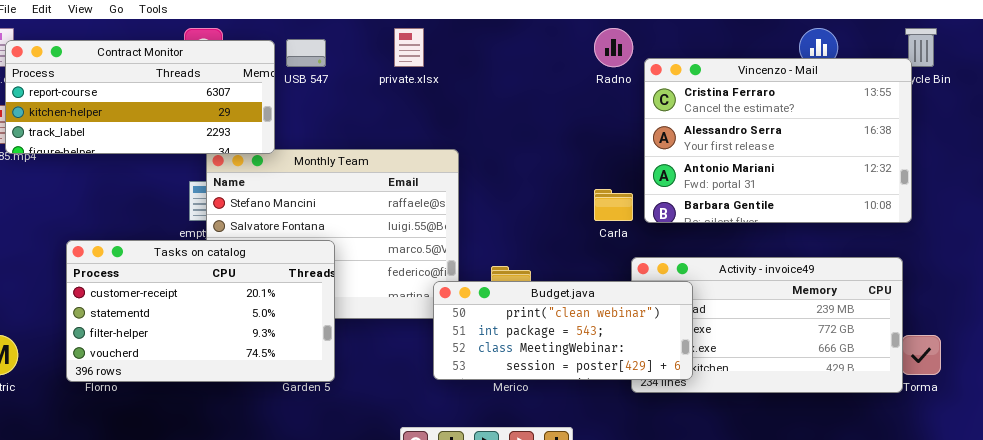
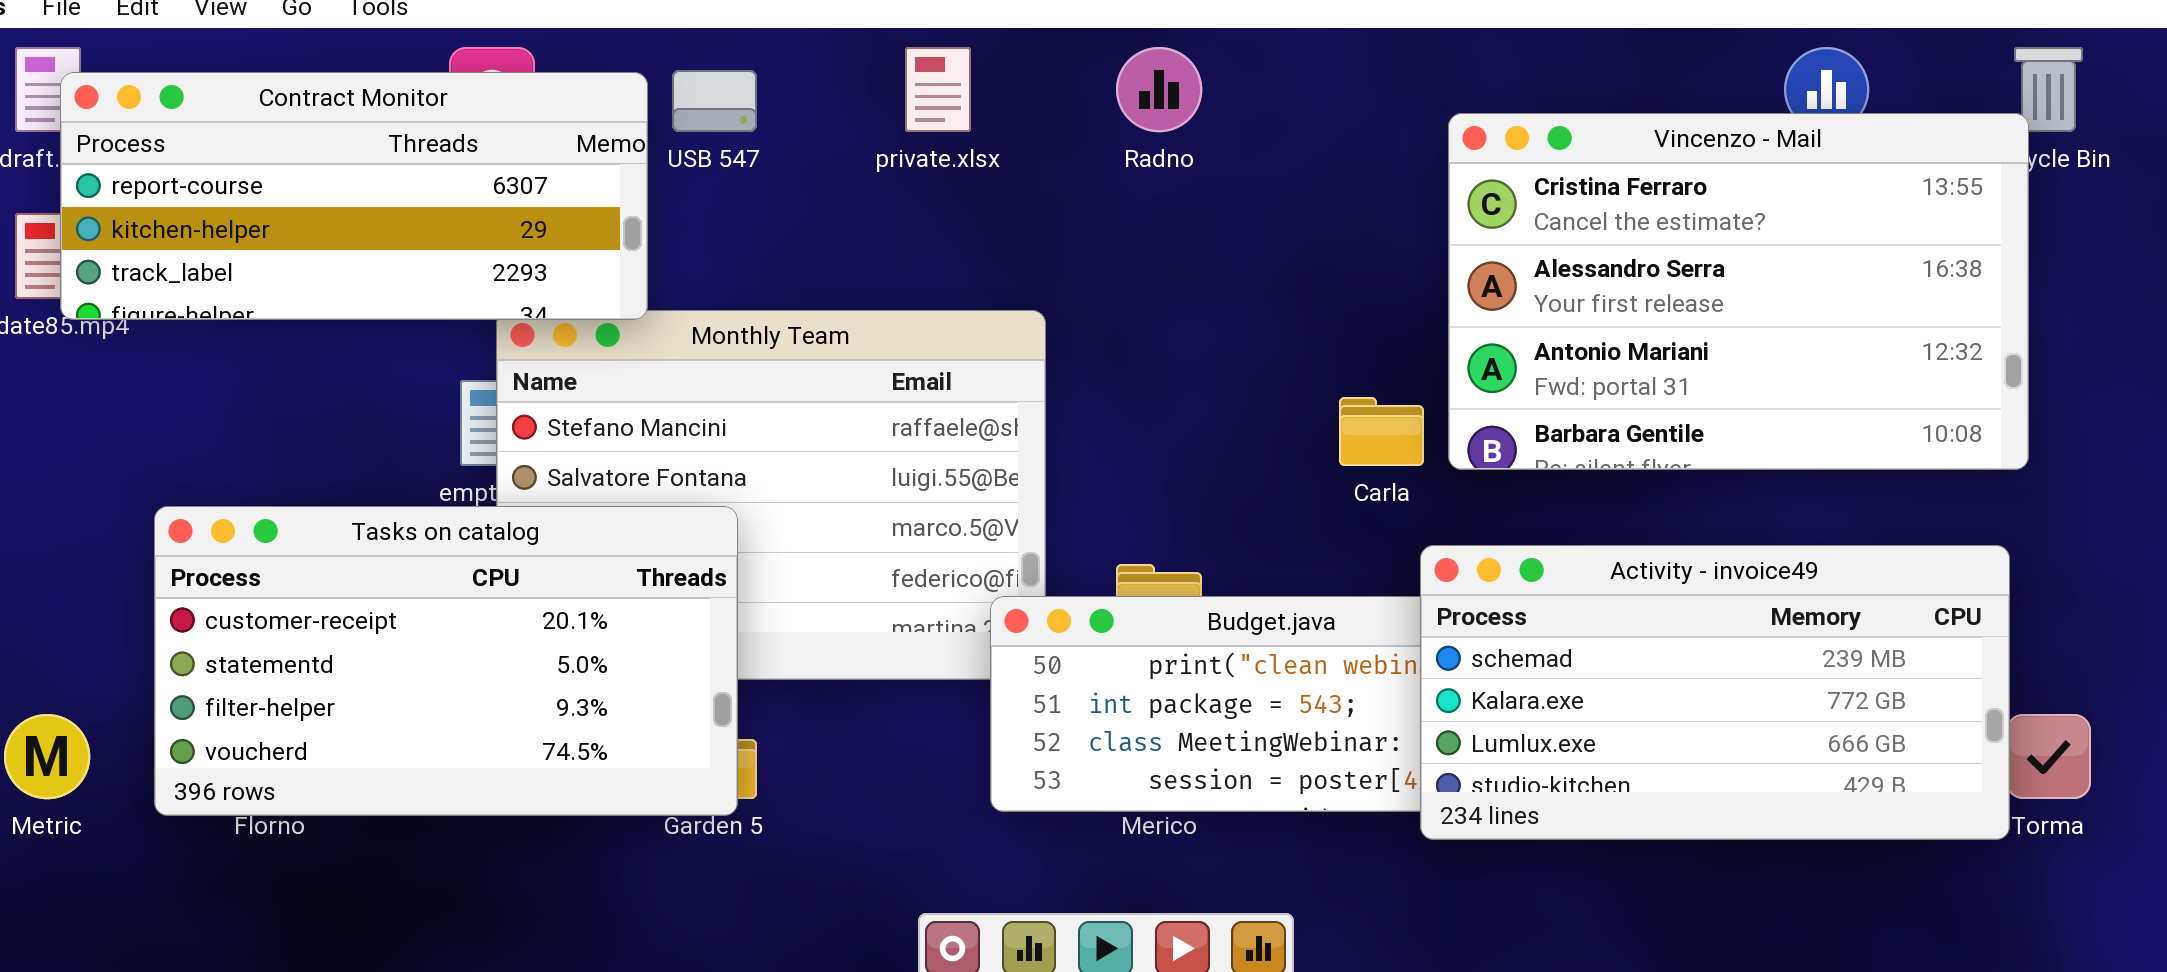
Radno: [594,28,633,67] -> [1116,47,1202,132], moved
Tasks on catalog: [66,240,335,382] -> [154,506,738,816], moved
Activity - invoice49: [631,257,903,393] -> [1420,545,2010,840], raised

